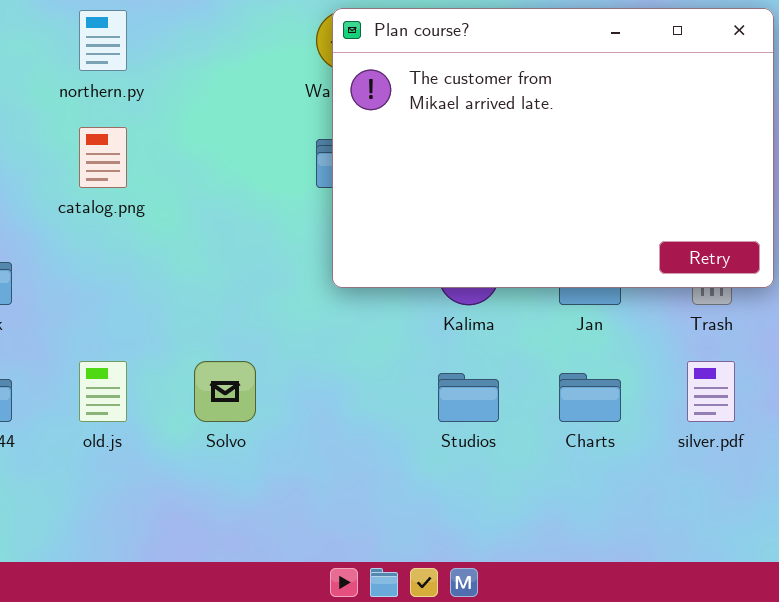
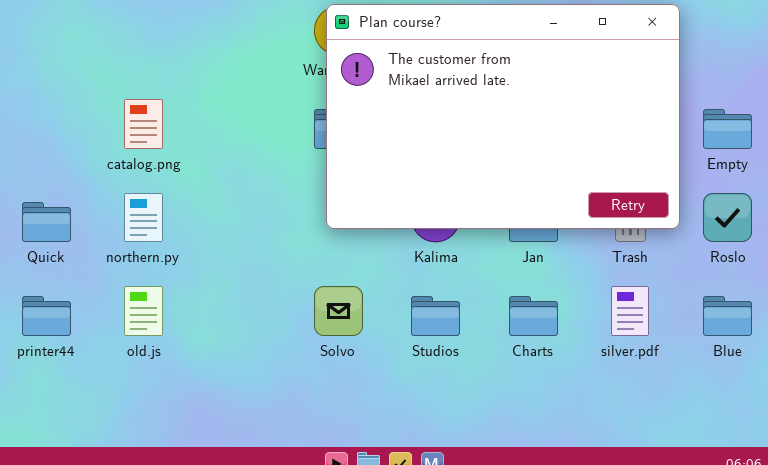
northern.py: [79,10,127,71] -> [124,193,163,242], moved
Solvo: [194,361,256,422] -> [314,286,363,336], moved

